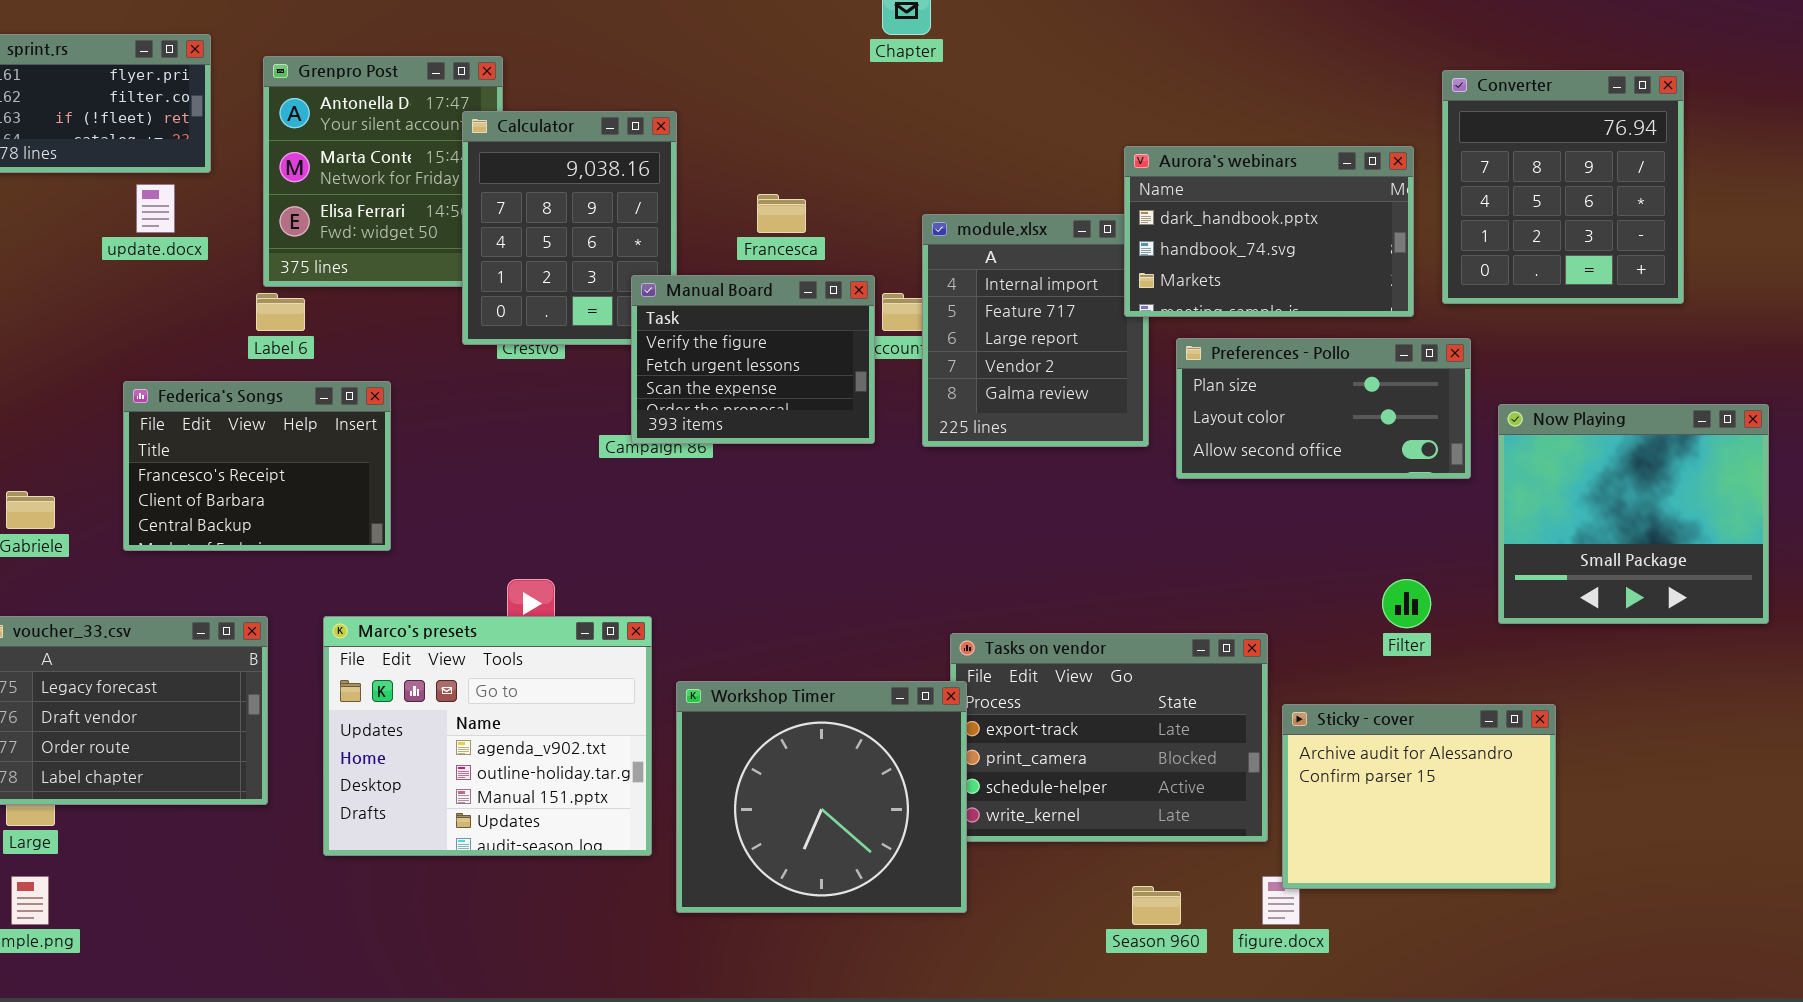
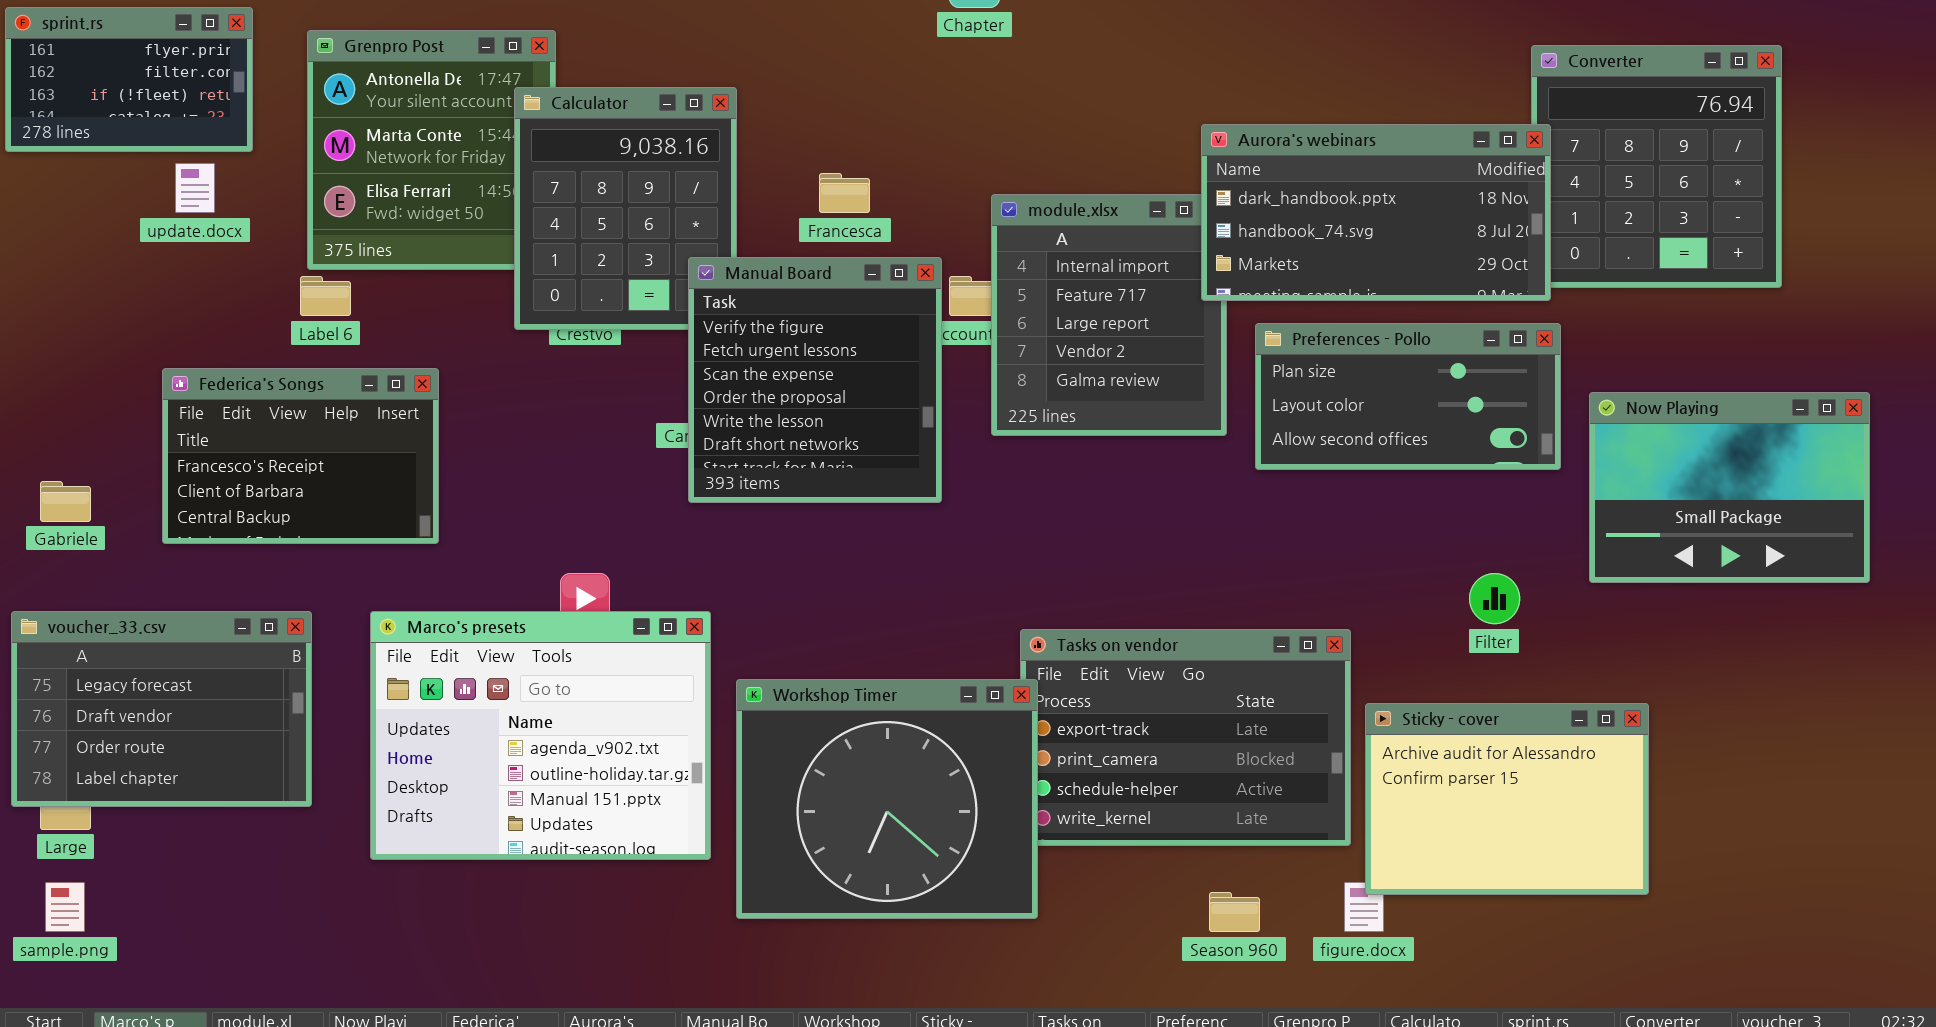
Aurora's webinars: [1124,146,1414,317] -> [1201,124,1551,301], resized
Manual Board: [631,275,875,444] -> [688,257,942,503], resized
Now Playing: [1498,404,1769,624] -> [1589,392,1870,583], resized

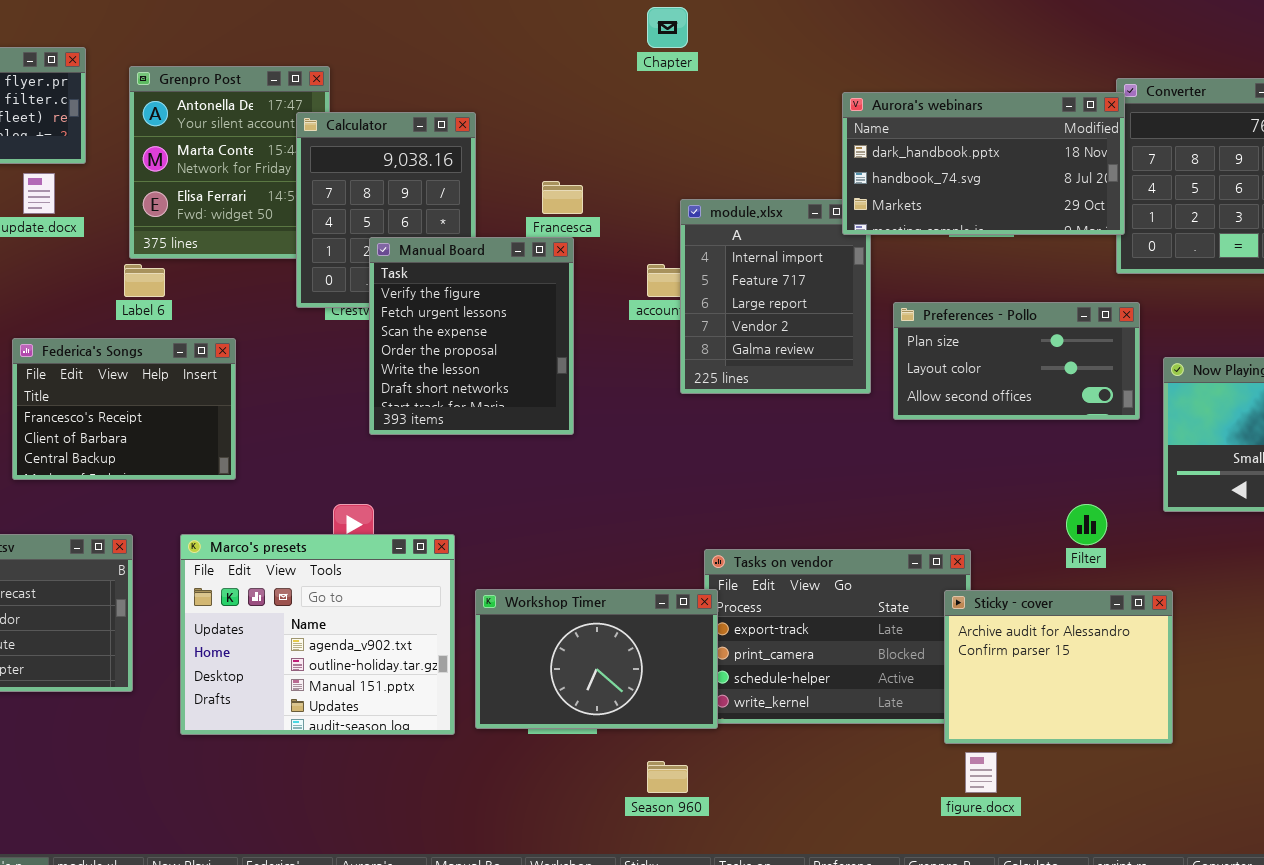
Aurora's webinars: [1201,124,1551,301] -> [842,92,1125,235], moved
Manual Board: [688,257,942,503] -> [369,237,574,435], moved
Workshop Timer: [736,679,1038,919] -> [475,589,718,729], resized
Sticky - cover: [1365,703,1649,895] -> [944,590,1173,744], moved
Season 960: [1209,892,1260,932] -> [647,761,688,793], moved

